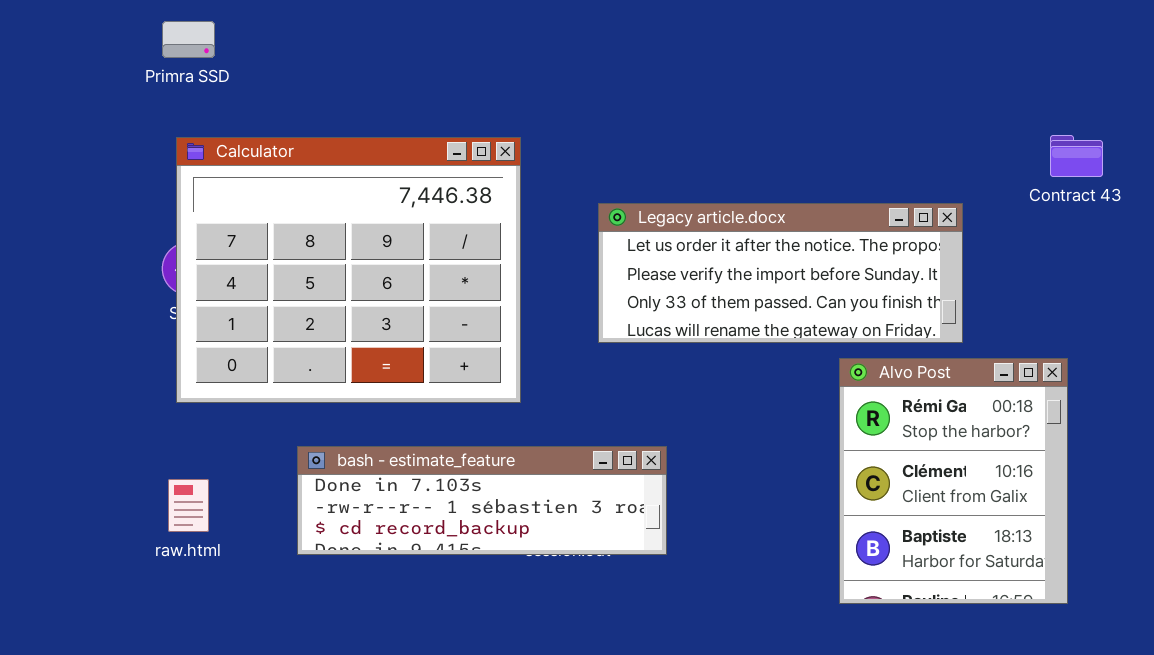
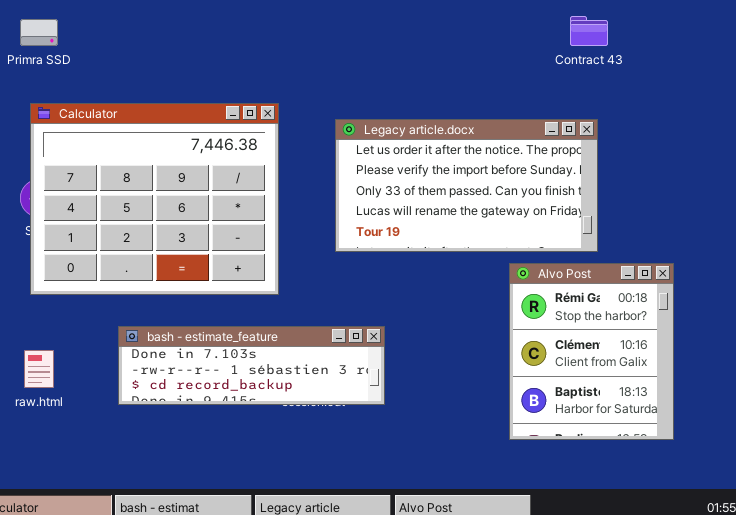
Contract 43: [1050,135,1103,177] -> [570,16,608,46], moved
Legacy article.docx: [598,203,963,343] -> [335,119,598,252], resized

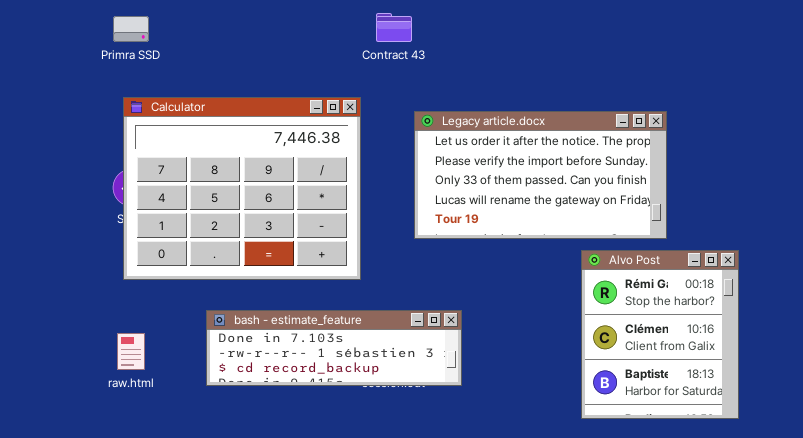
Contract 43: [570,16,608,46] -> [376,13,412,42], moved

